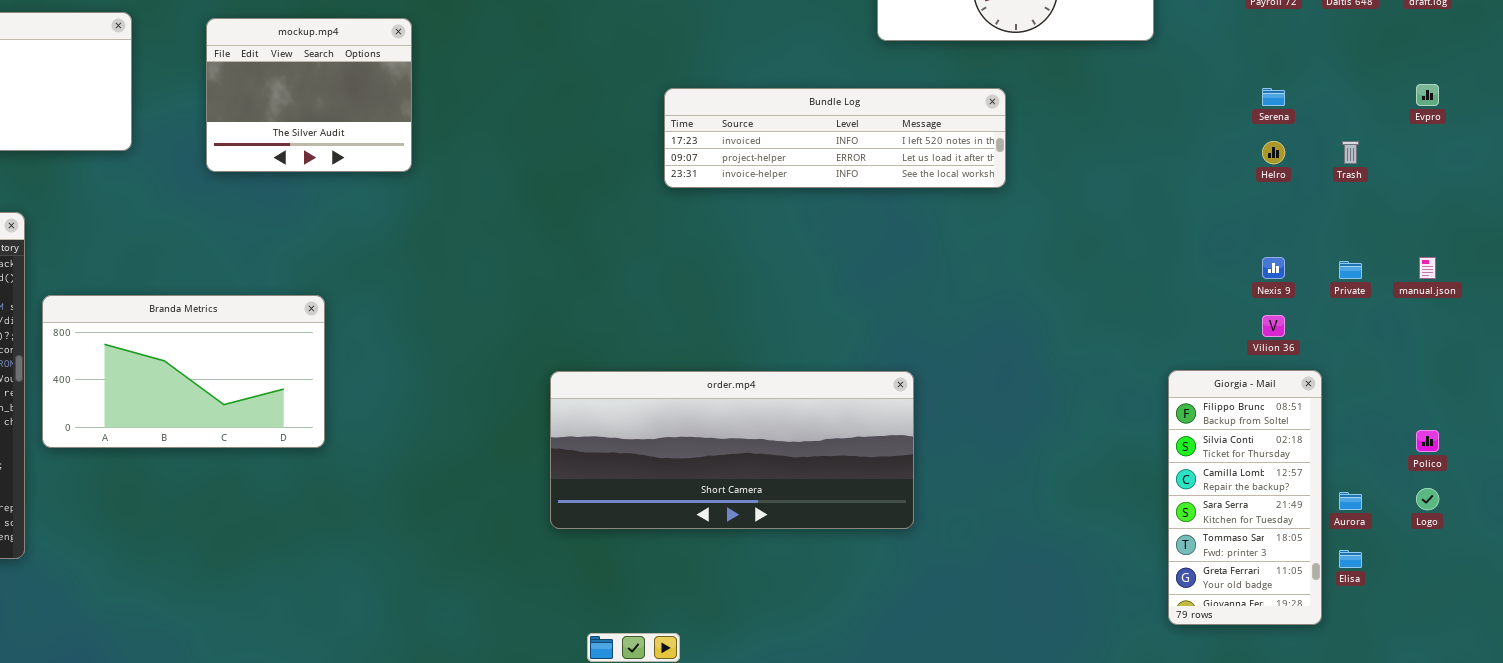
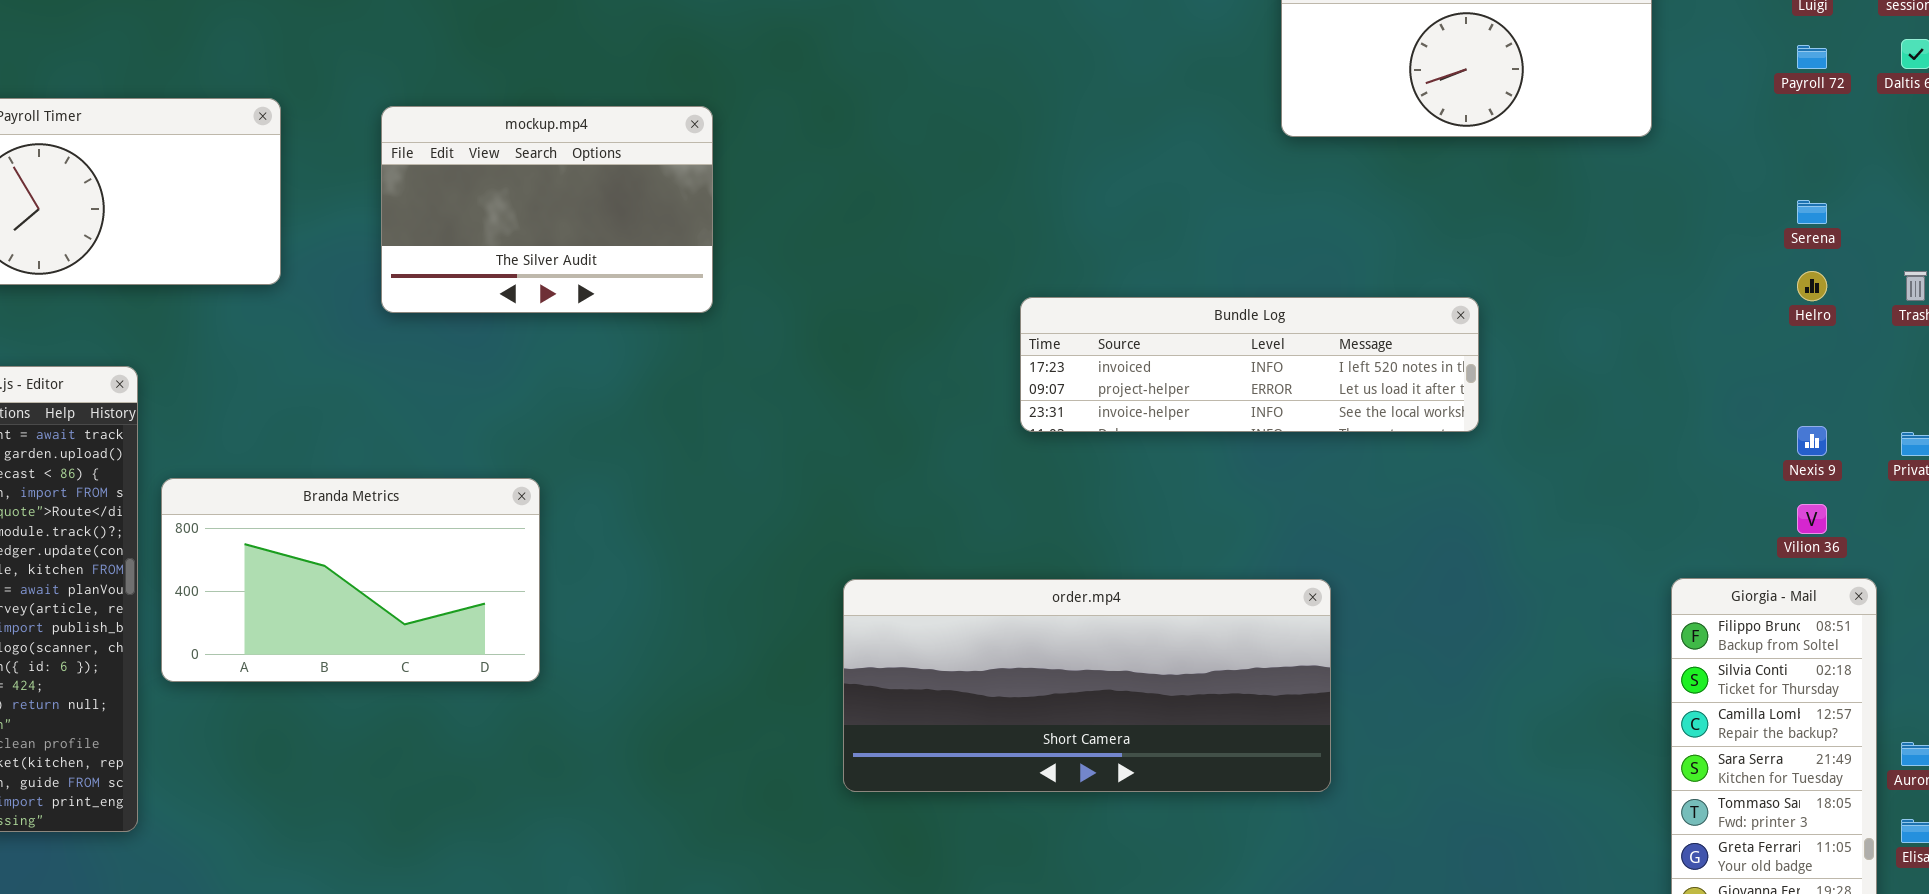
mockup.mp4: [206,18,412,172] -> [381,106,713,313], resized
Bundle Log: [664,88,1006,188] -> [1020,297,1479,432], moved

